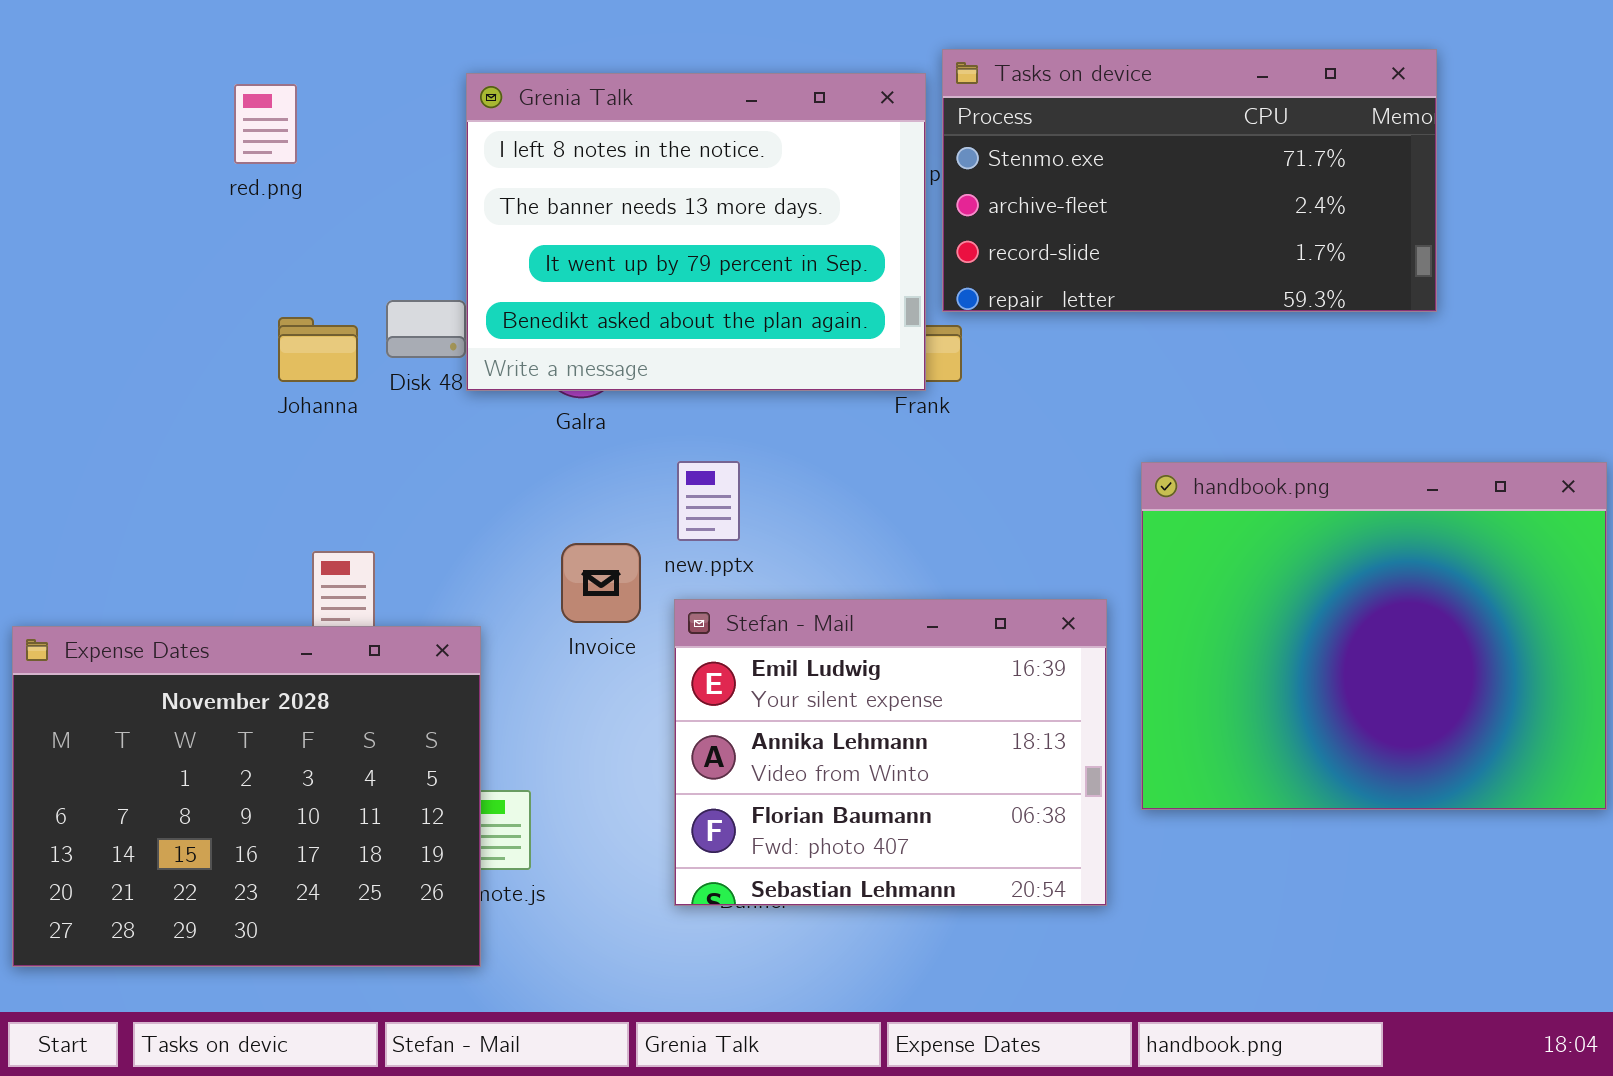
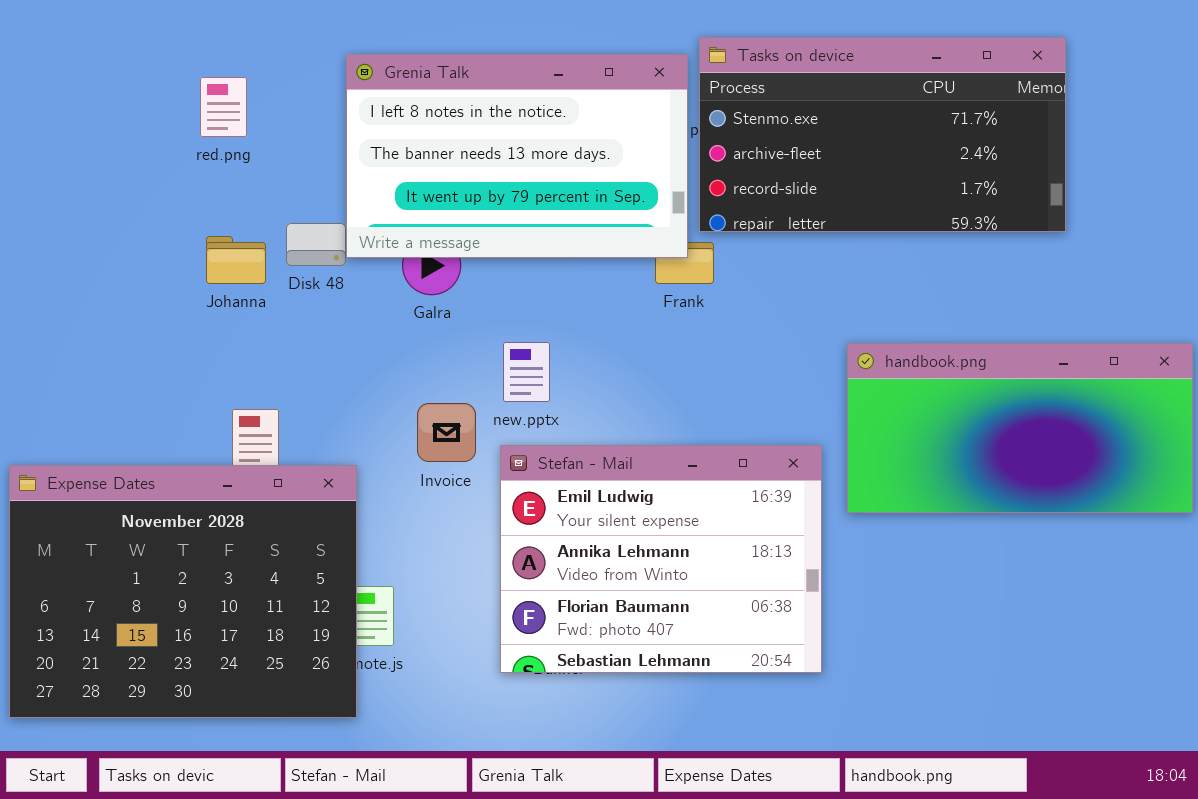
Grenia Talk: [466,73,926,391] -> [346,54,688,258], resized
red.png: [234,84,297,164] -> [200,77,247,137], moved
handbook.png: [1141,462,1607,810] -> [847,343,1193,513], resized

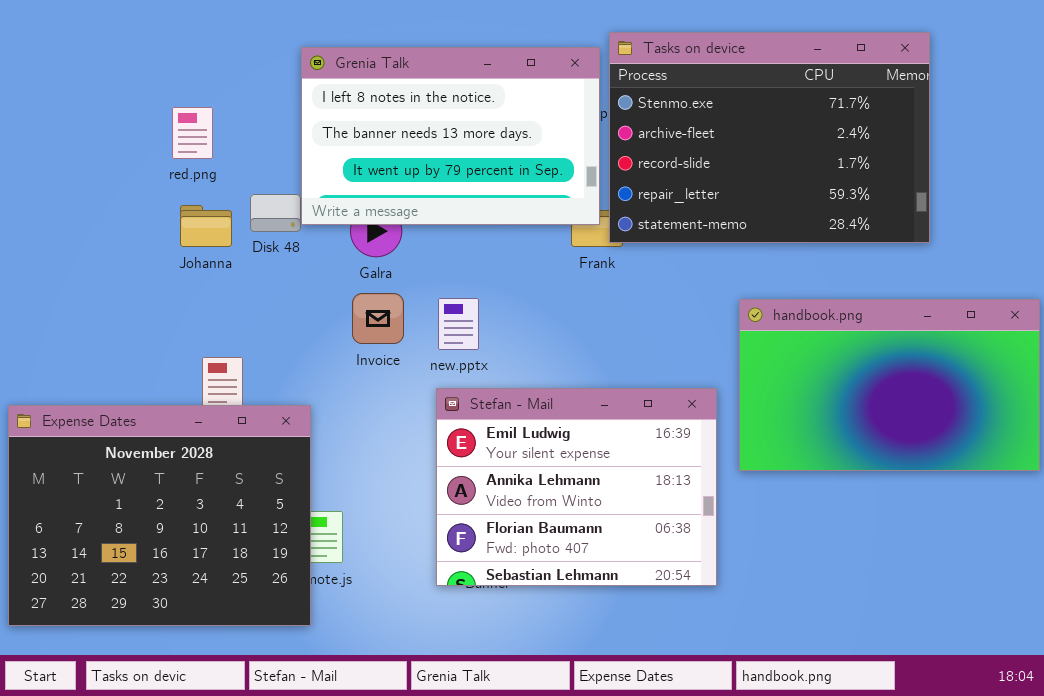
Tasks on device: [699,37,1066,232] -> [609,32,930,243], resized
red.png: [200,77,247,137] -> [172,107,213,159], moved
handbook.png: [847,343,1193,513] -> [739,299,1040,471], resized
Invoice: [417,403,476,462] -> [352,293,404,344], moved

